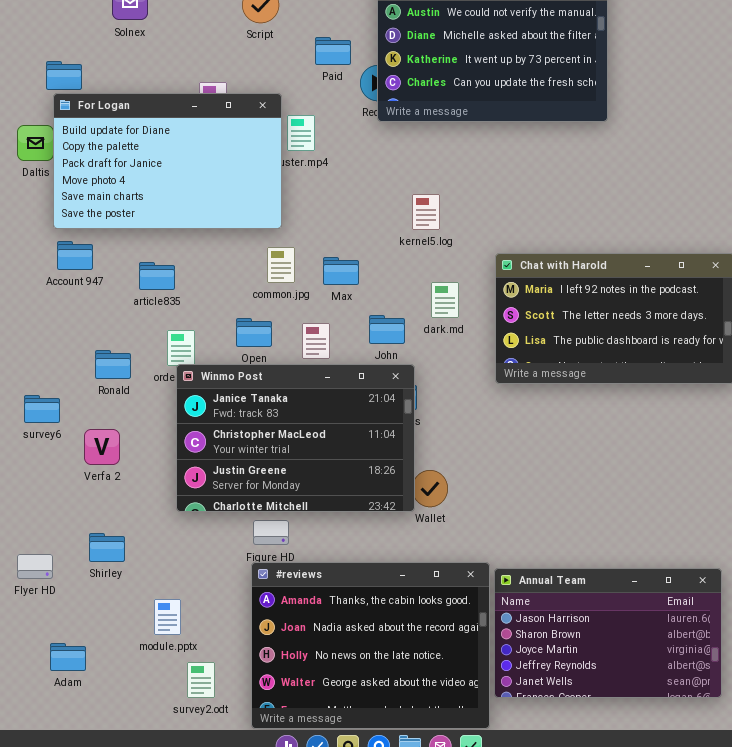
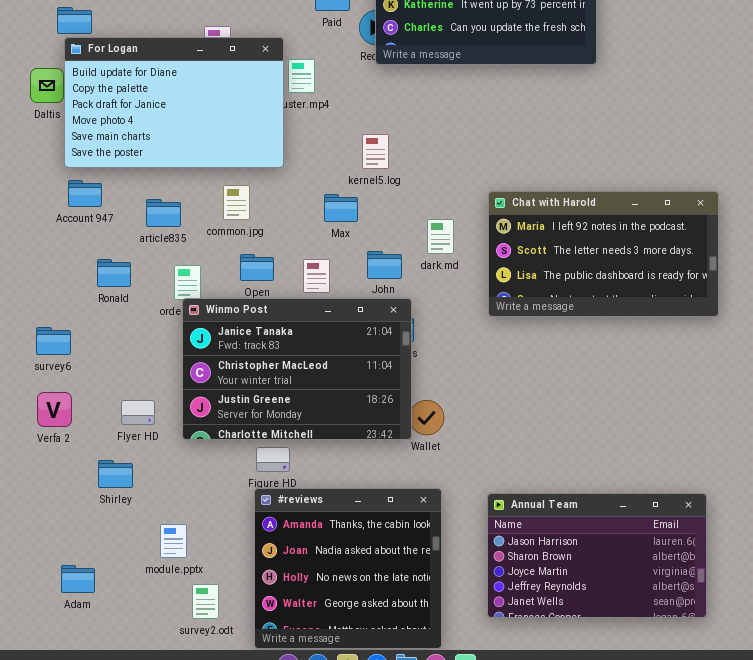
kernel5.log: [412,194,440,230] -> [362,134,389,169], moved
common.jpg: [267,247,295,283] -> [223,185,250,220], moved
Ronald: [95,350,131,379] -> [97,259,131,287], moved
Verfa 2: [84,429,120,465] -> [37,392,72,427], moved
Flyer HD: [17,554,53,579] -> [121,400,155,425], moved
#reviews: [251,562,490,729] -> [254,488,442,649], resized

